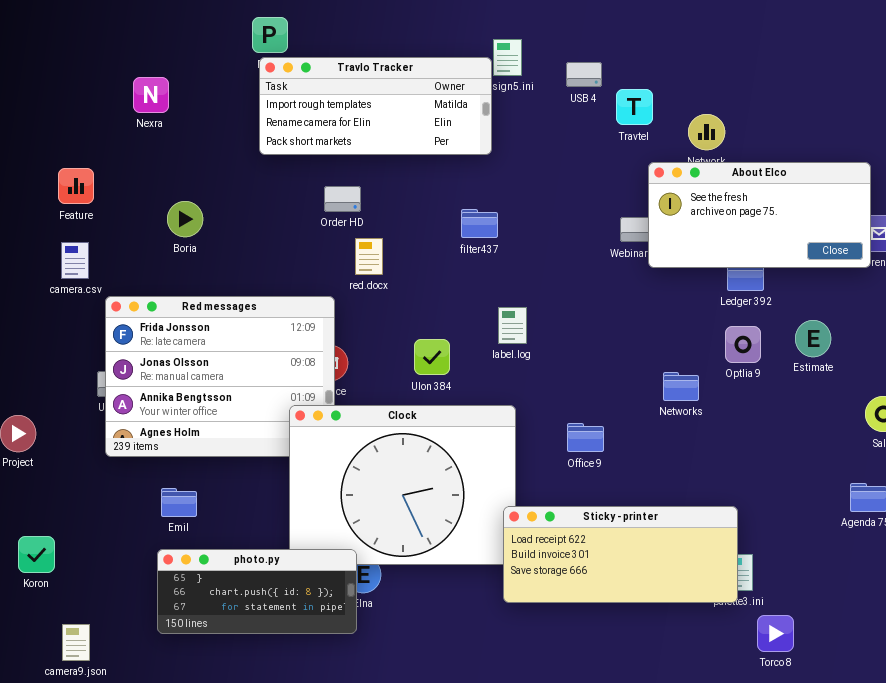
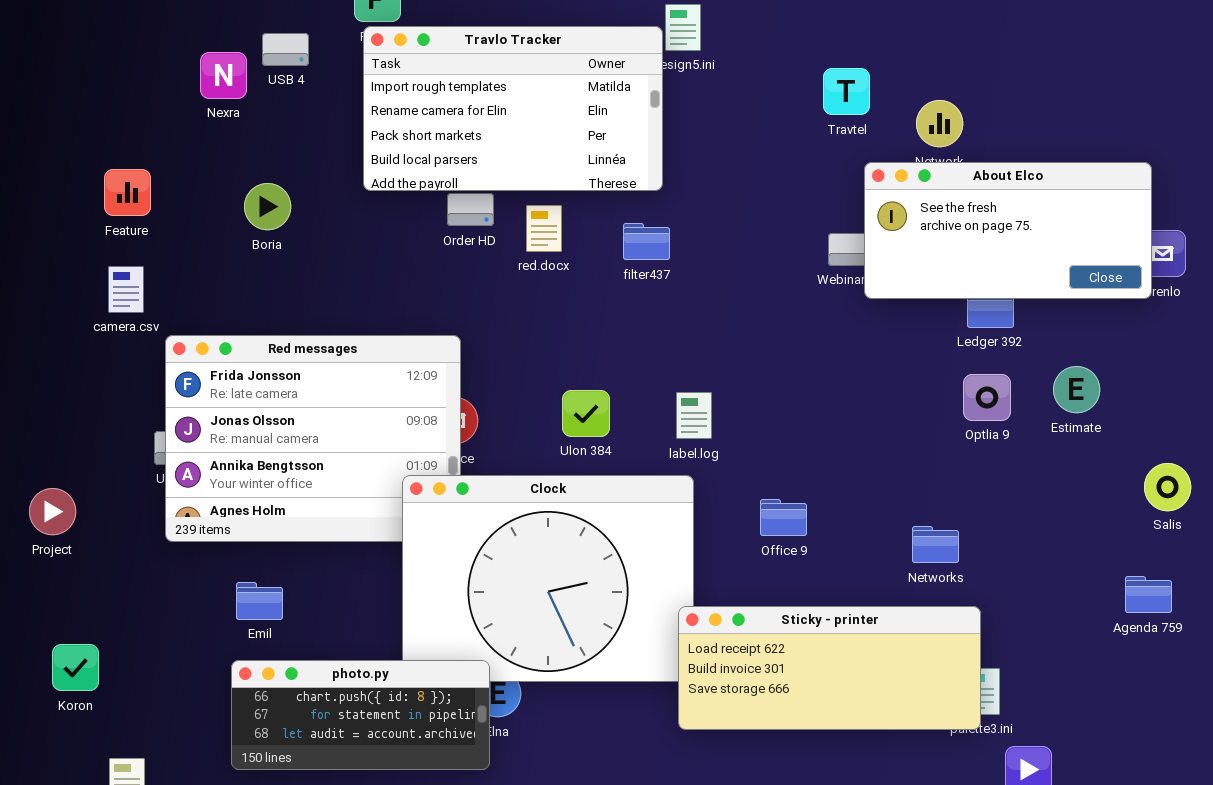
Travlo Tracker: [259,57,492,155] -> [363,26,663,191], resized
USB 4: [566,62,602,87] -> [262,33,309,66], moved
Boria: [167,201,203,237] -> [244,183,291,230], moved
red.docx: [355,238,383,275] -> [526,205,562,252], moved
label.log: [498,307,527,344] -> [676,392,712,439], moved
Networks: [663,372,699,401] -> [912,526,959,563], moved
photo.py: [157,549,357,634] -> [231,660,490,770], scrolled down 1 row

